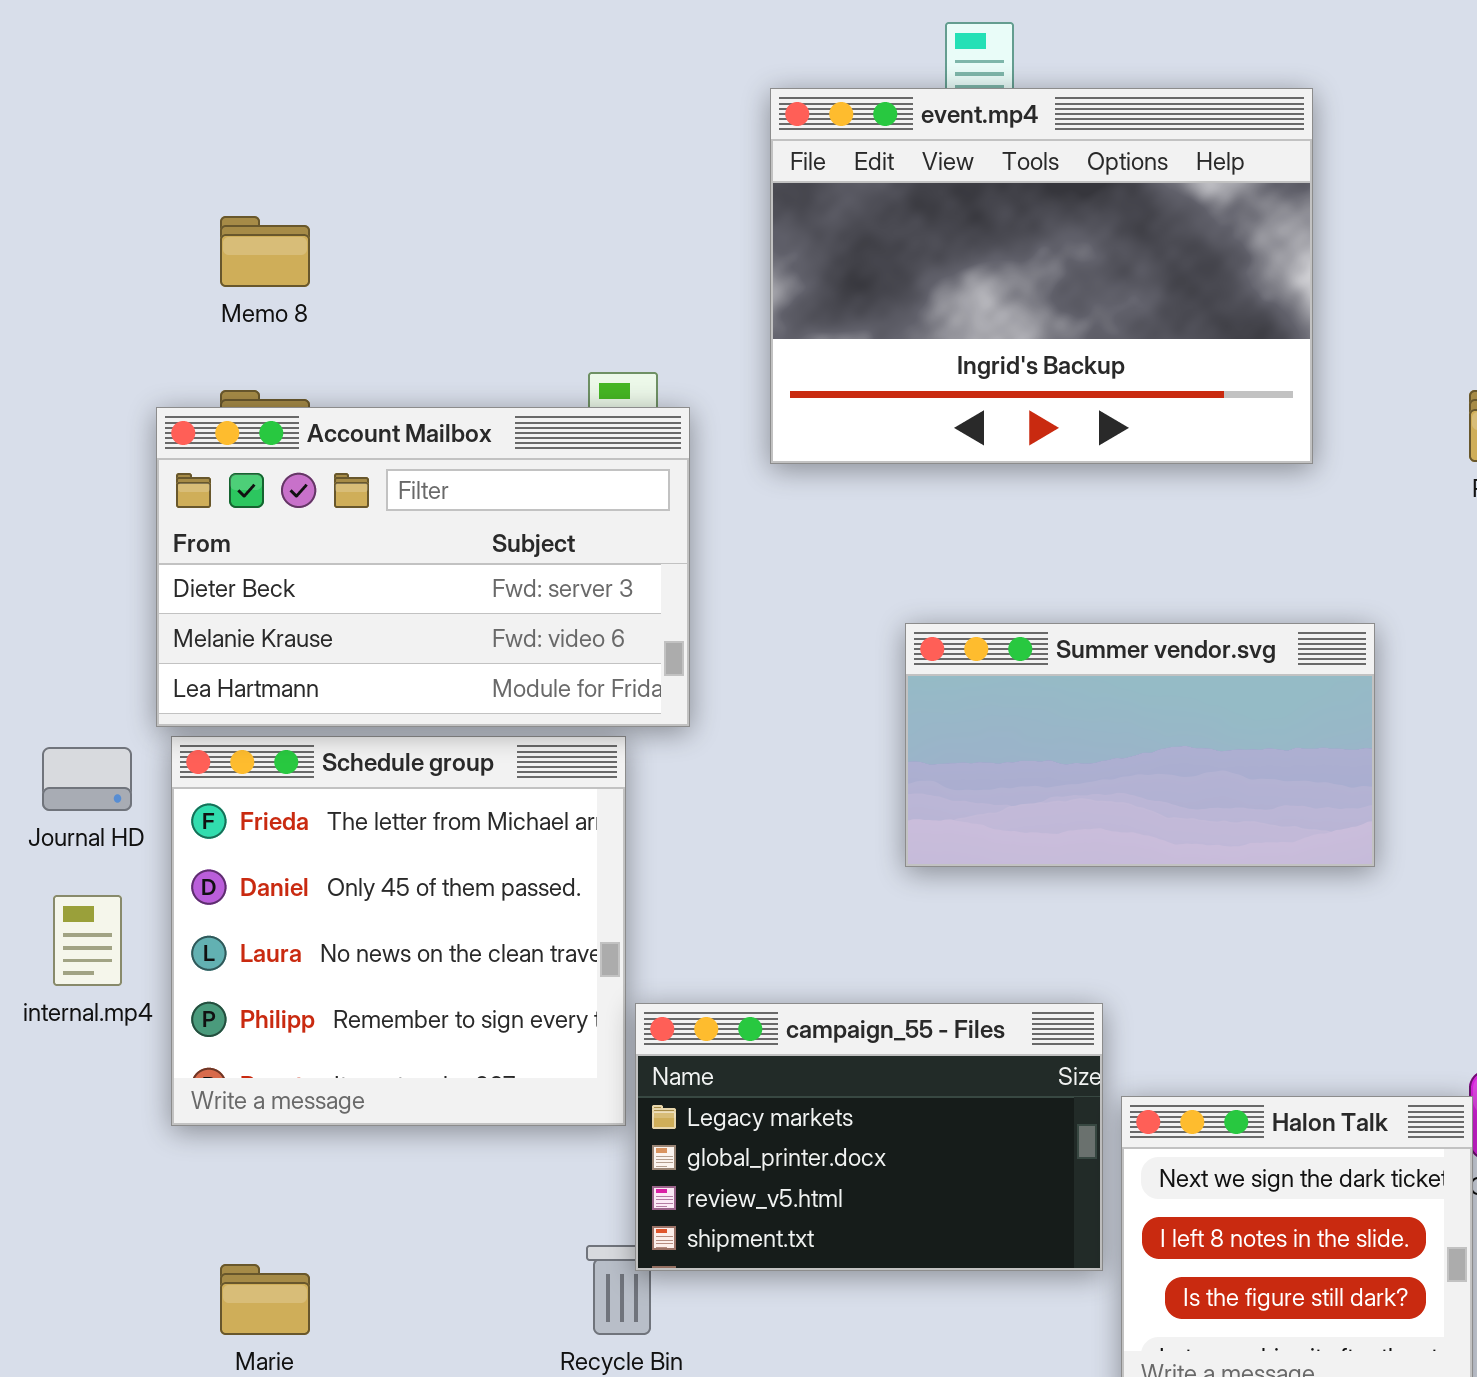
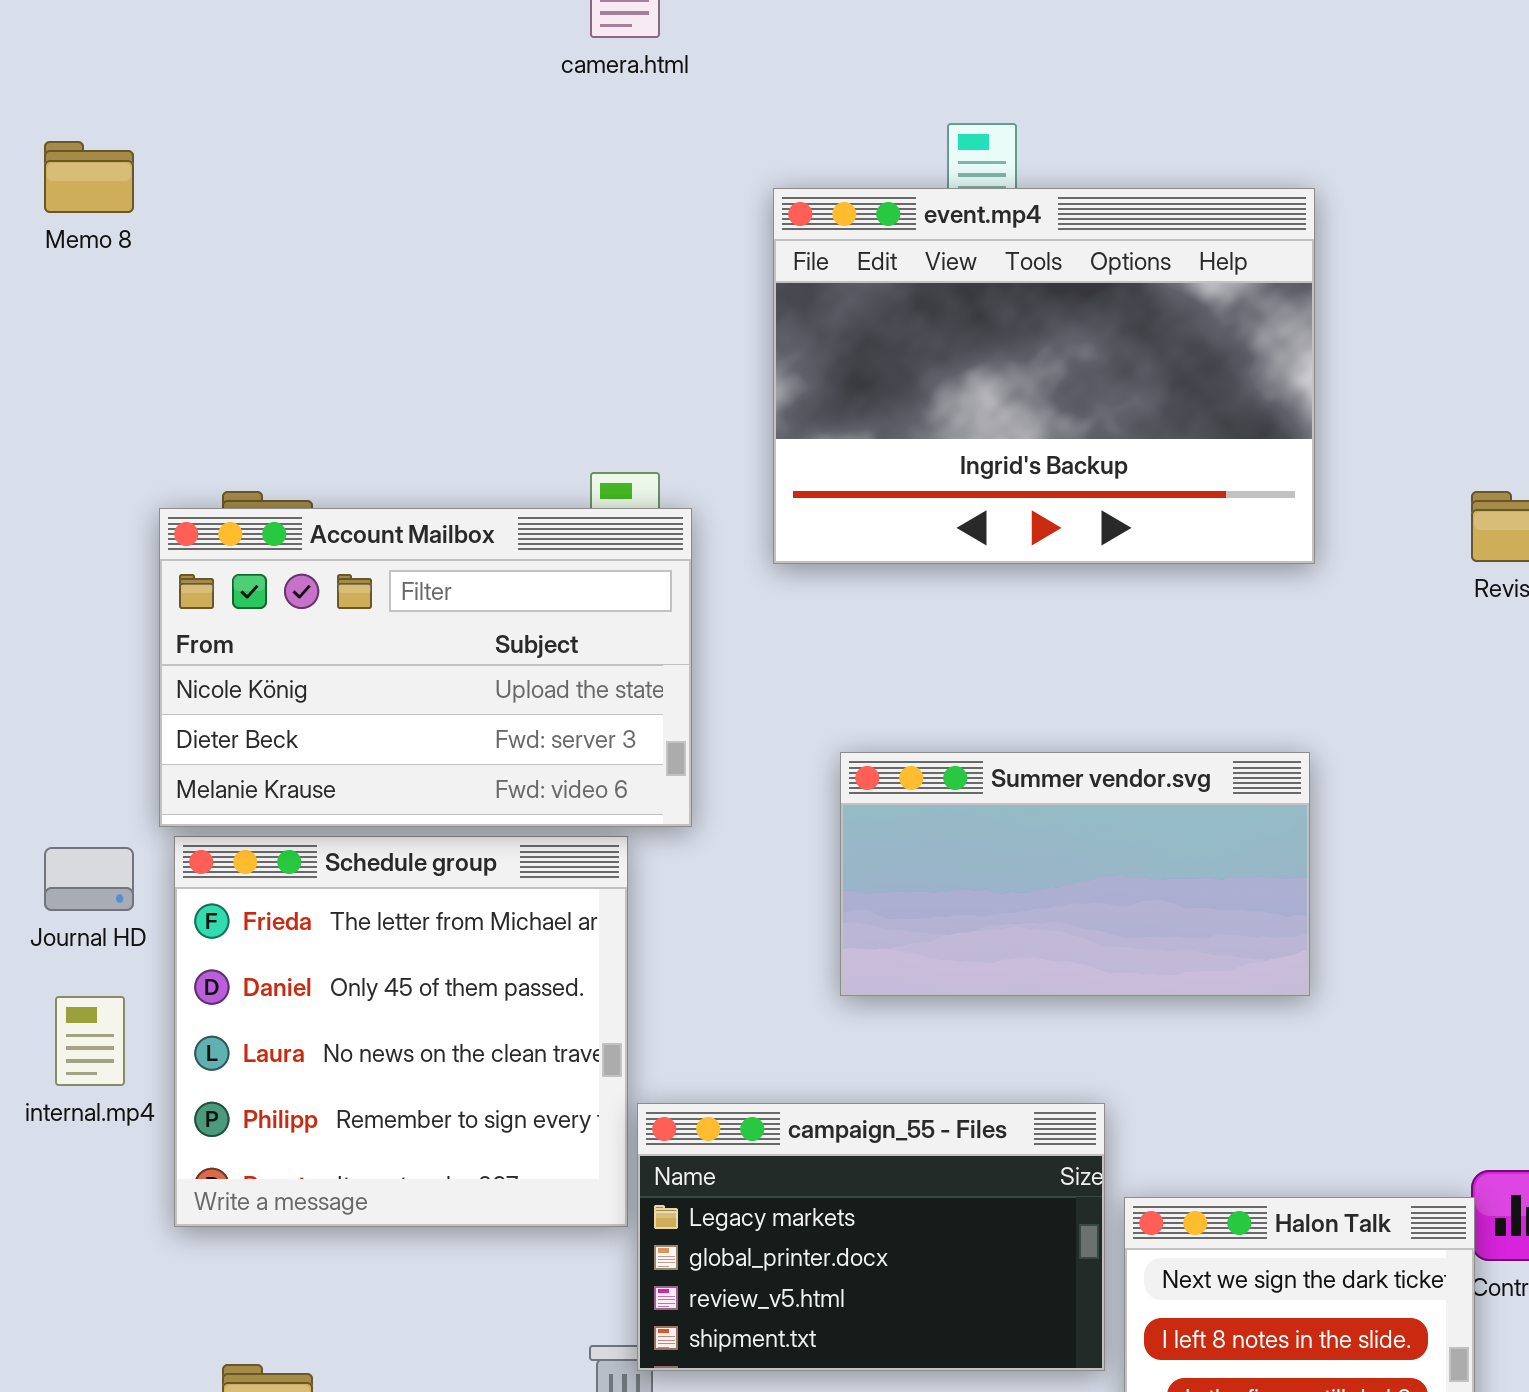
Memo 8: [220,216,310,287] -> [44,141,134,213], moved
Account Mailbox: [156,407,690,727] -> [159,508,692,827], scrolled up 1 row
Summer vendor.svg: [905,623,1375,867] -> [840,752,1310,996], moved

